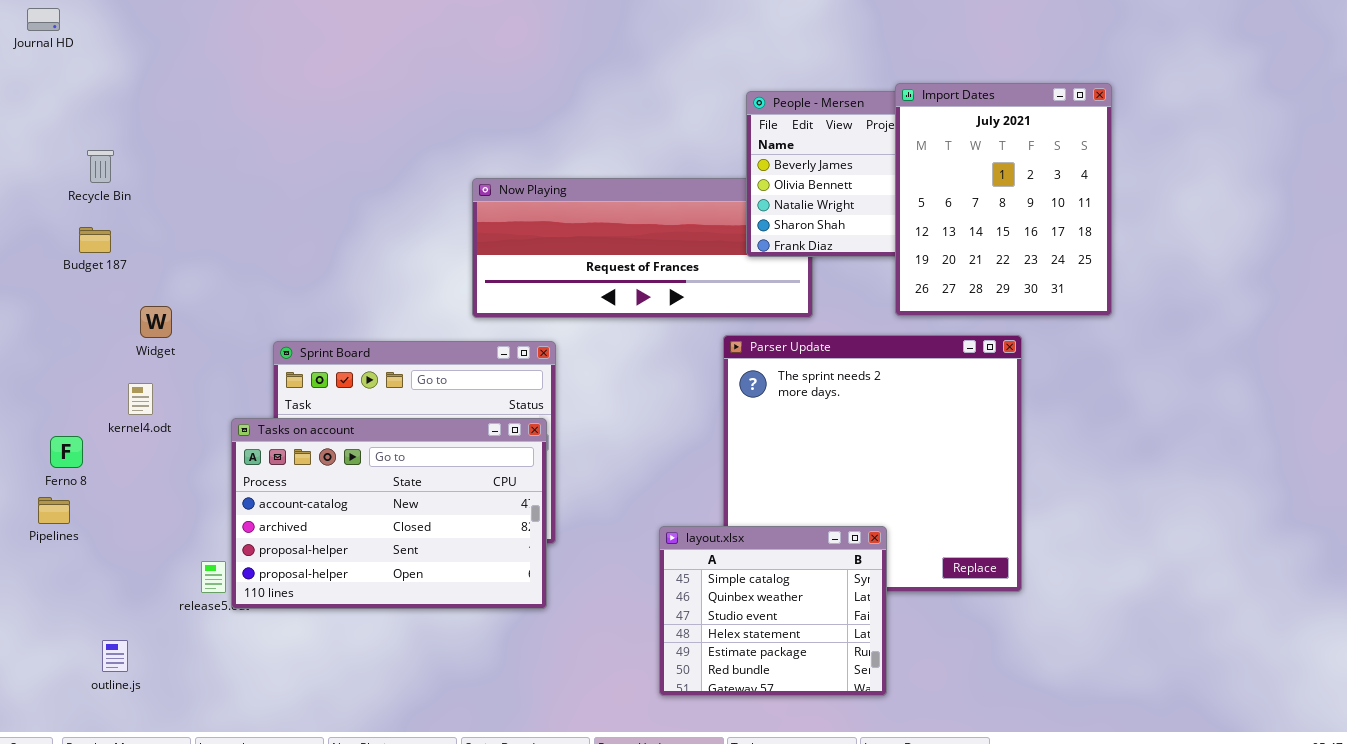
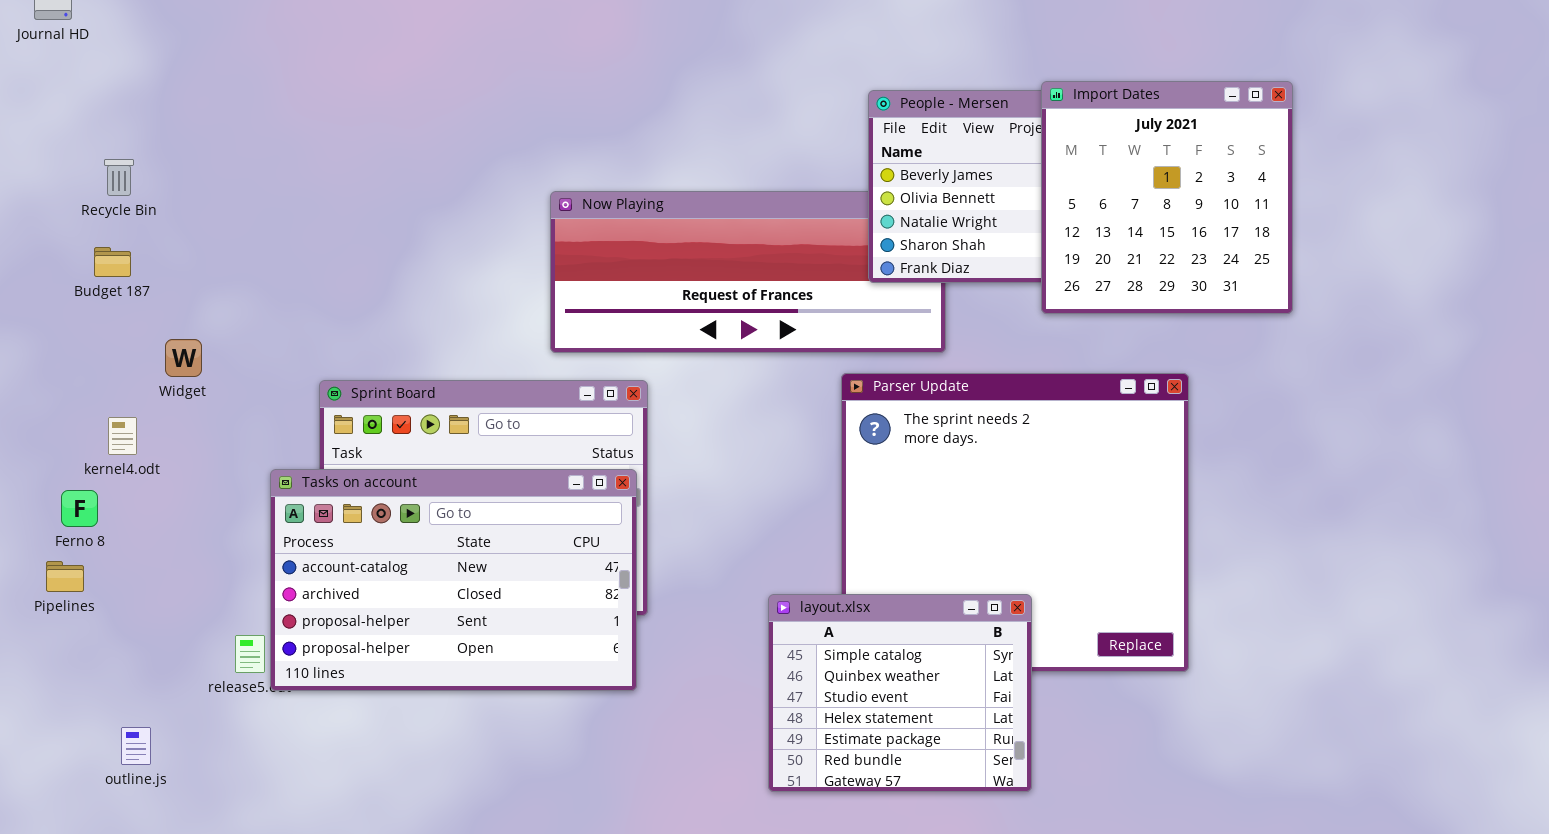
Import Dates: [895,83,1112,316] -> [1041,81,1293,314], resized
kernel4.odt: [128,383,153,415] -> [108,417,137,455], moved

